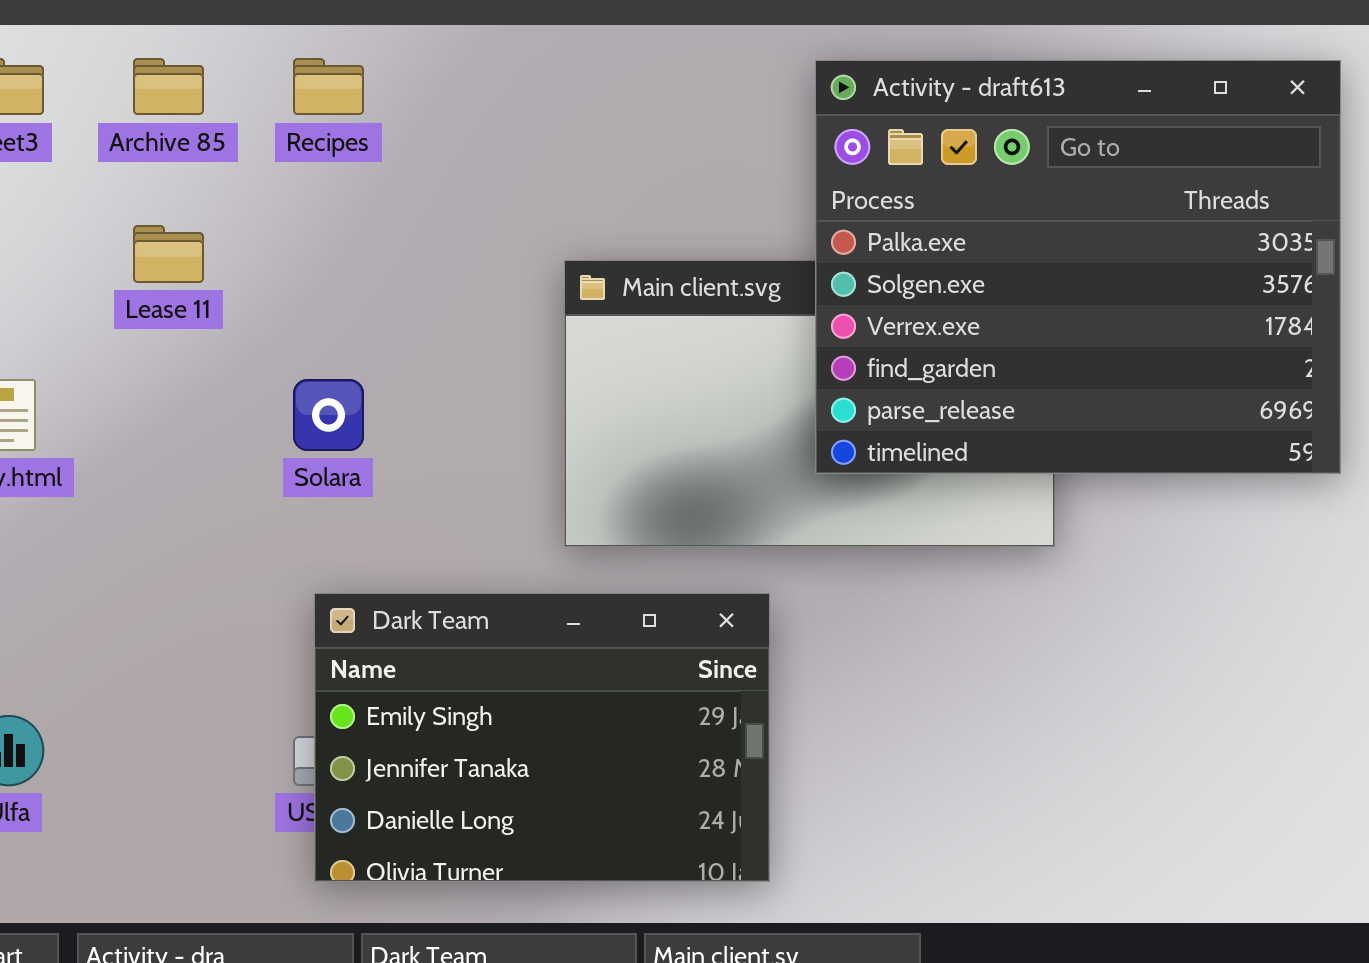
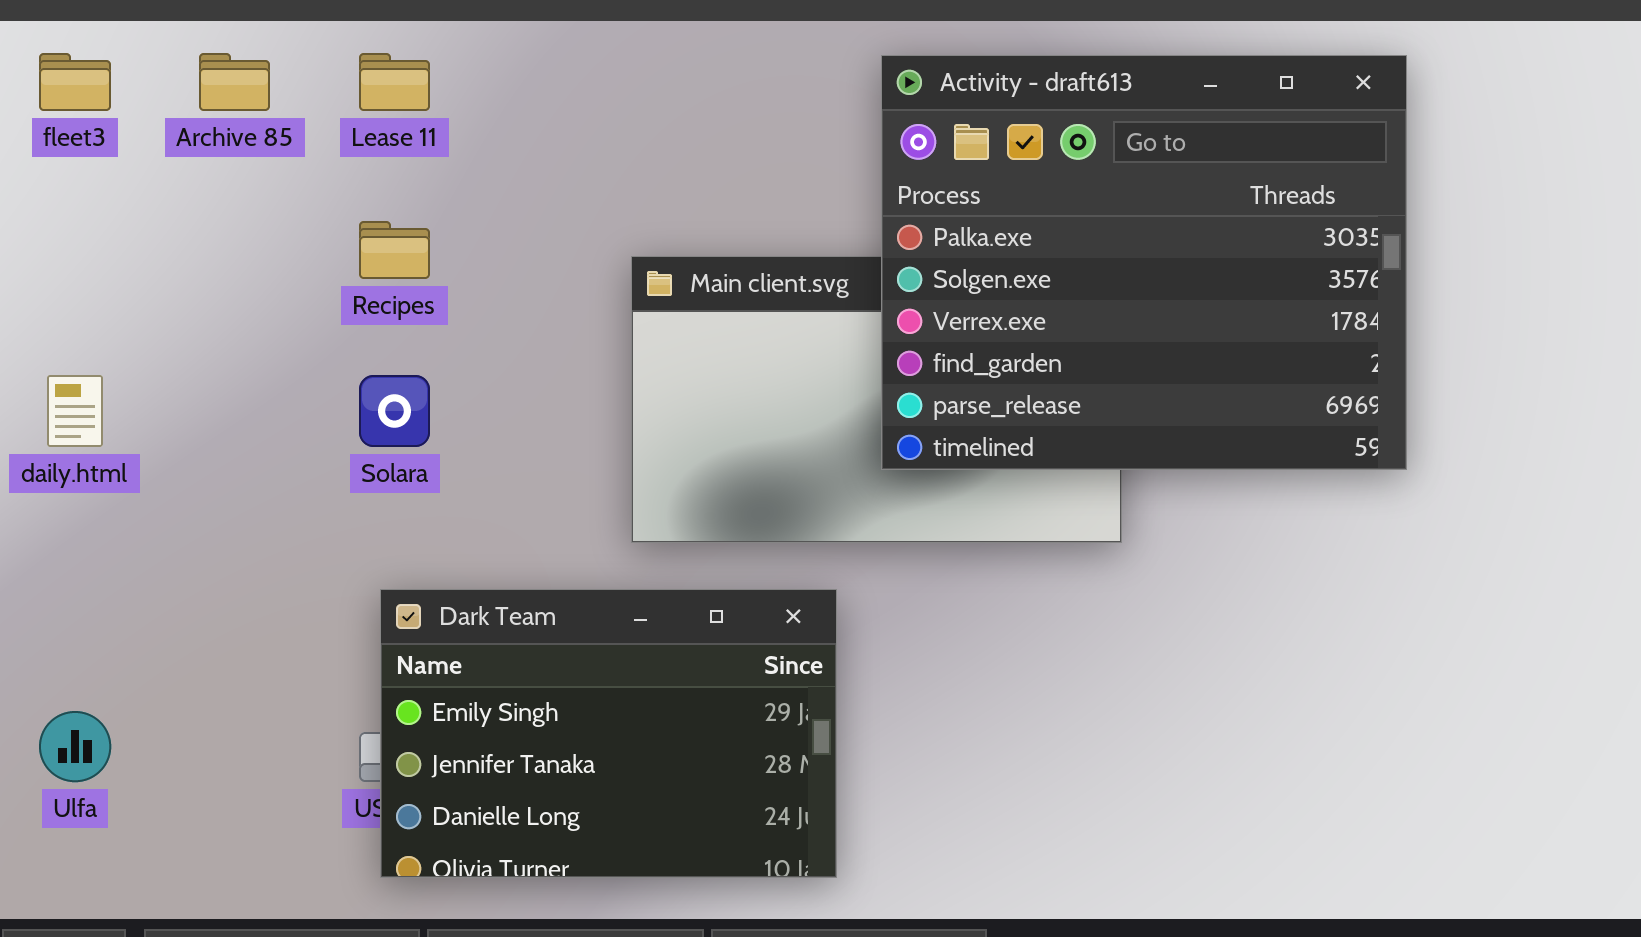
Recipes: [293,58,364,115] -> [359,221,430,279], moved
Lease 11: [133,225,204,283] -> [359,53,430,111], moved

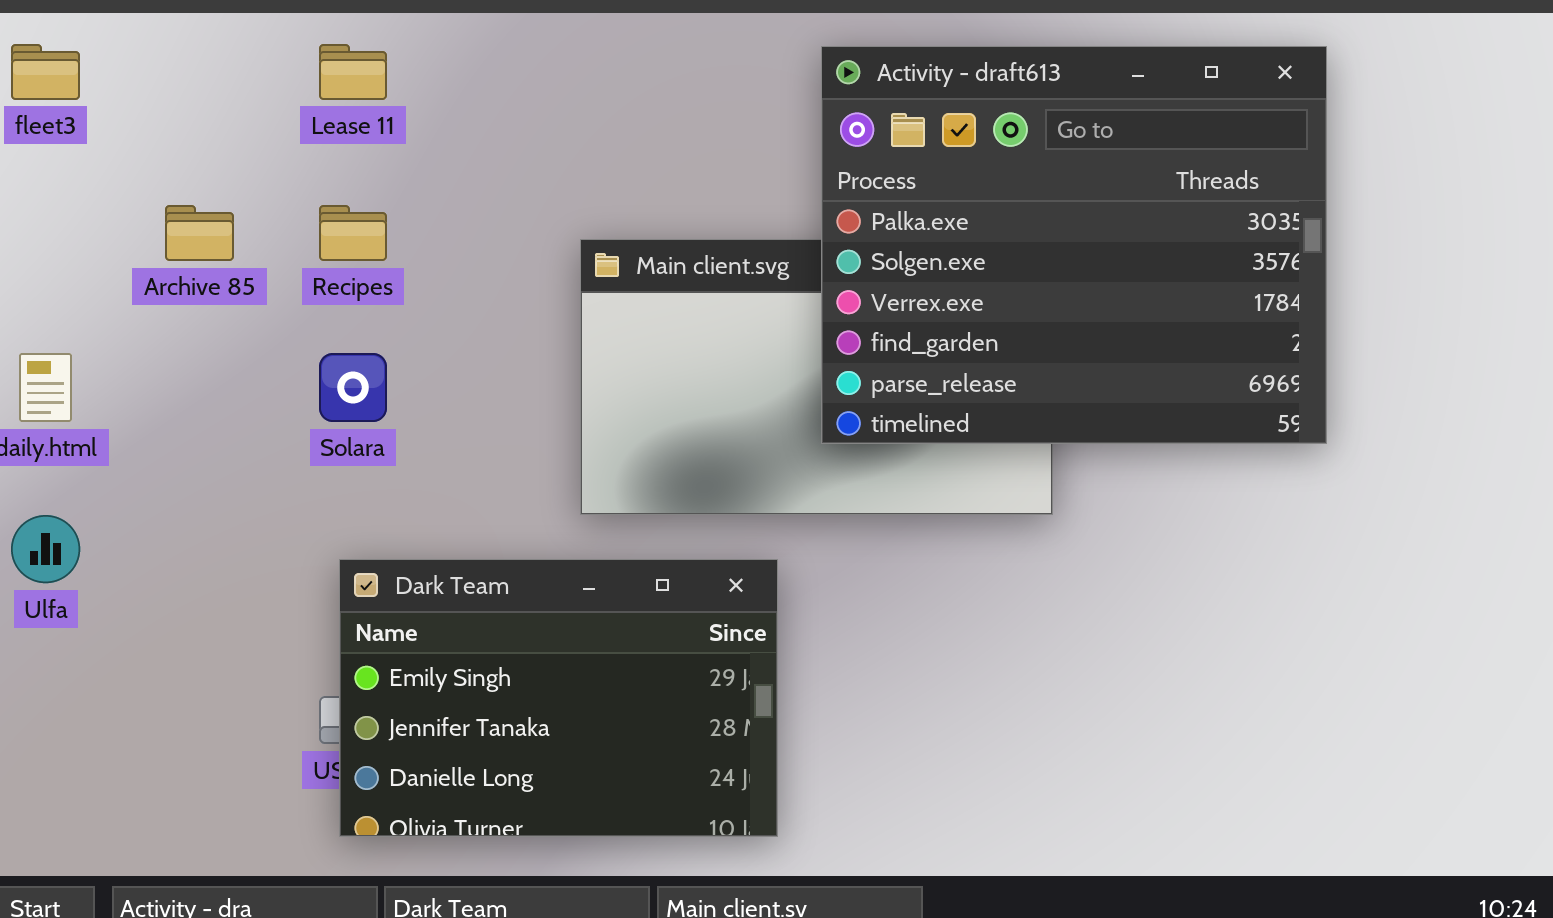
Archive 85: [199,53,270,111] -> [165,205,234,261], moved
Ulfa: [39,711,111,782] -> [11,515,80,583], moved

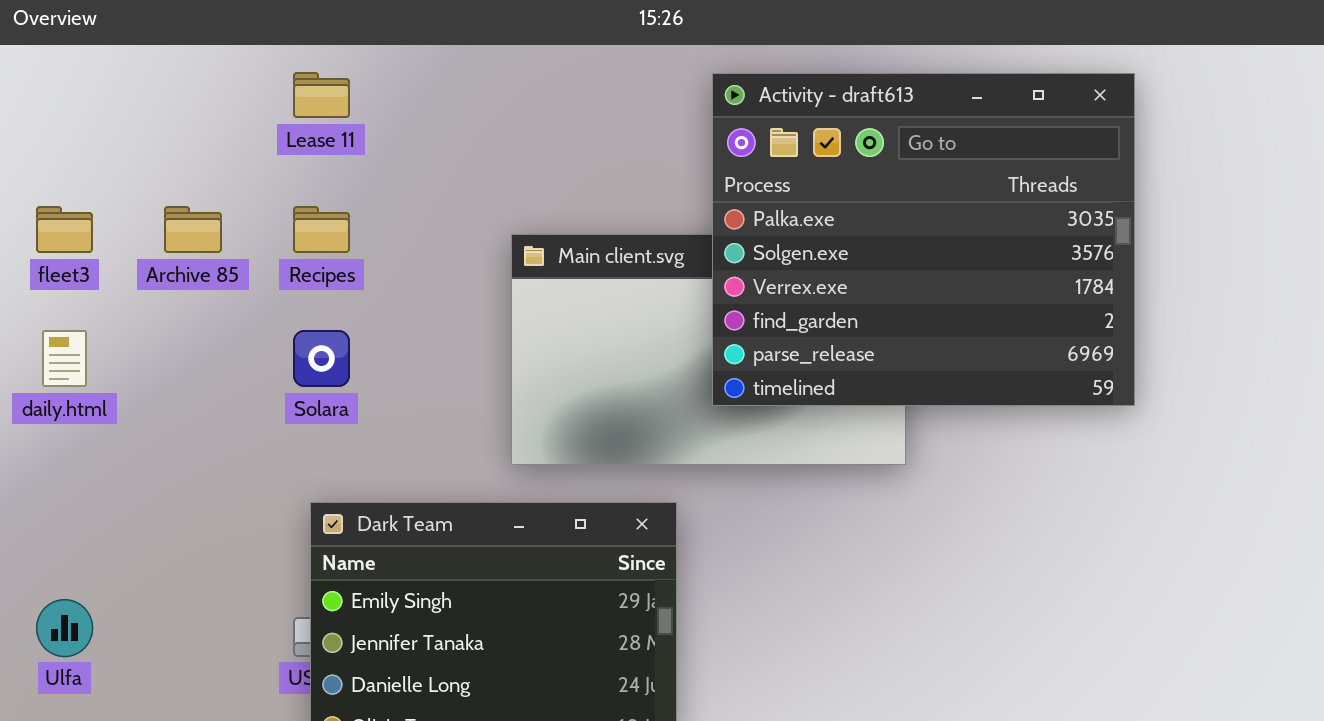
fleet3: [11,44,80,100] -> [36,206,93,253], moved
Ulfa: [11,515,80,583] -> [36,599,93,657], moved

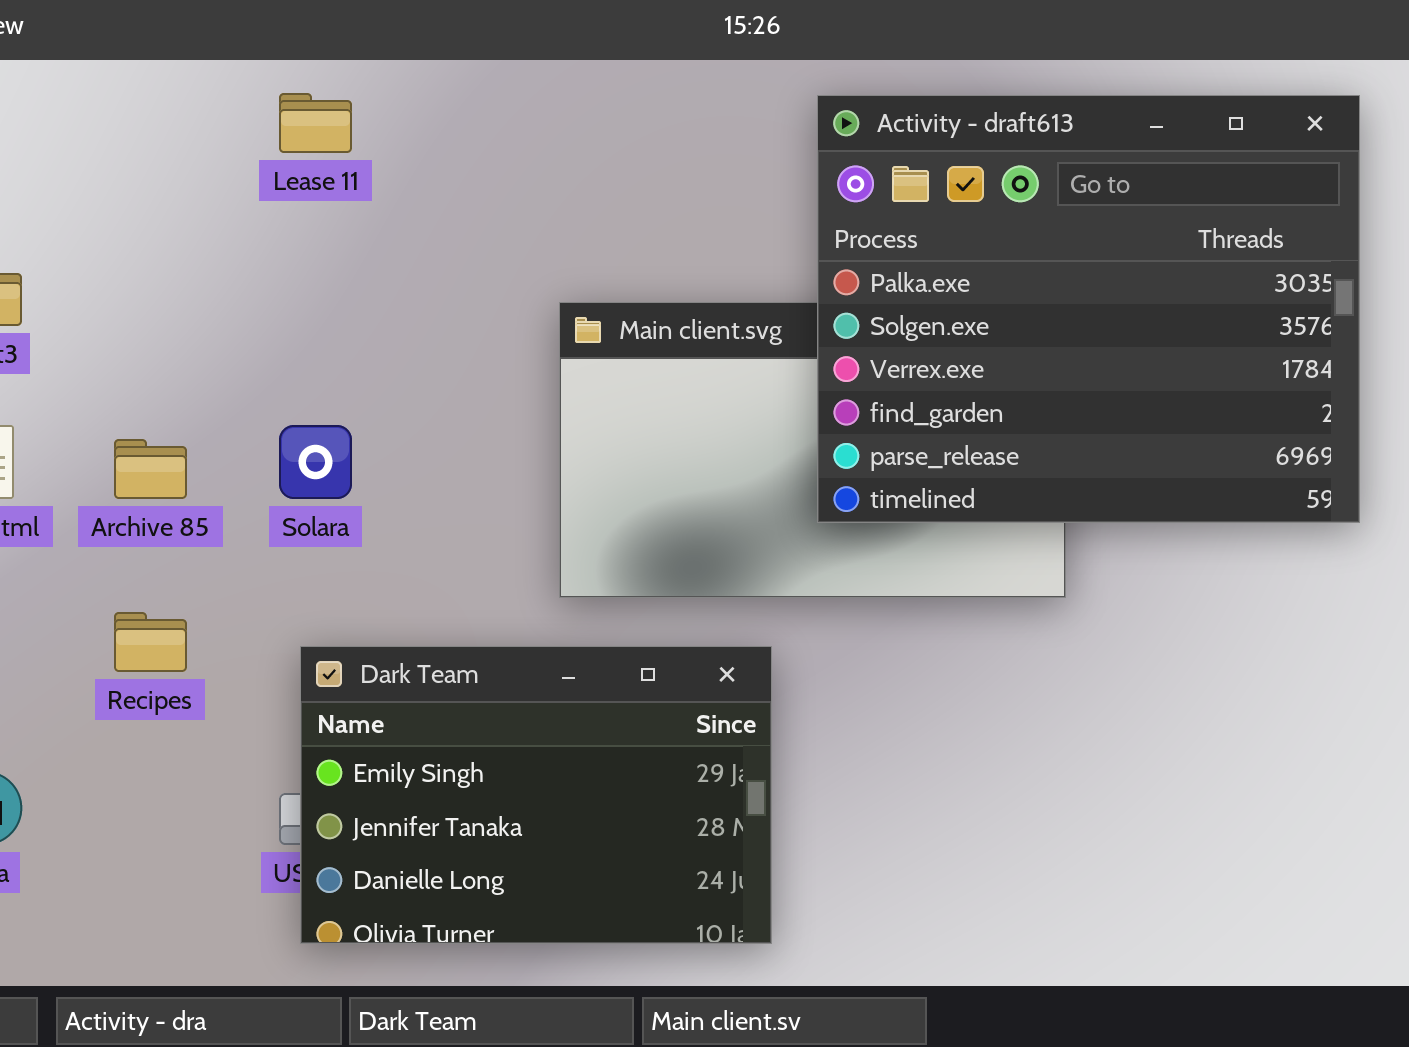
Archive 85: [164,206,222,253] -> [114,439,187,499], moved
Recipes: [293,206,350,253] -> [114,612,187,672], moved

